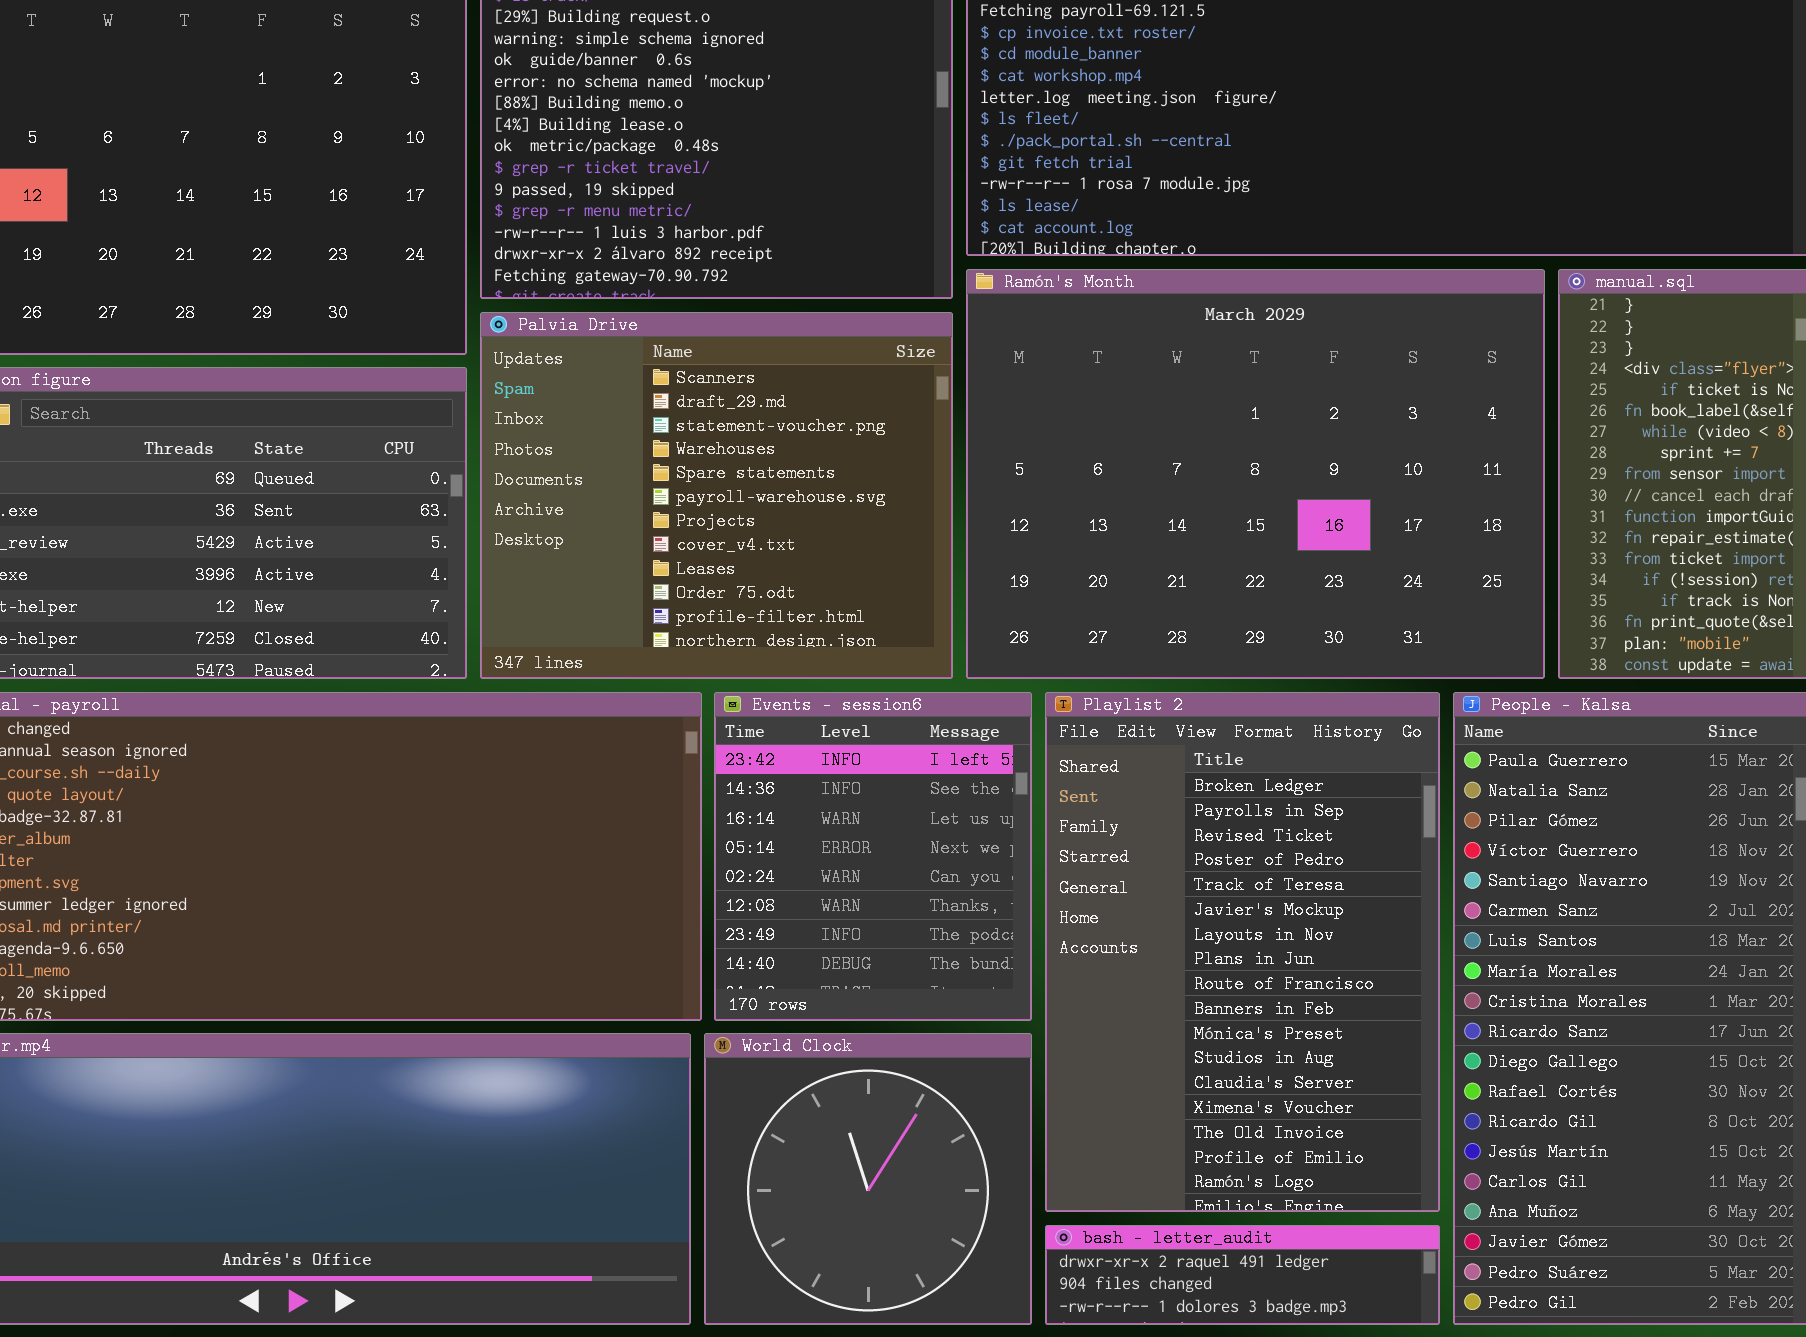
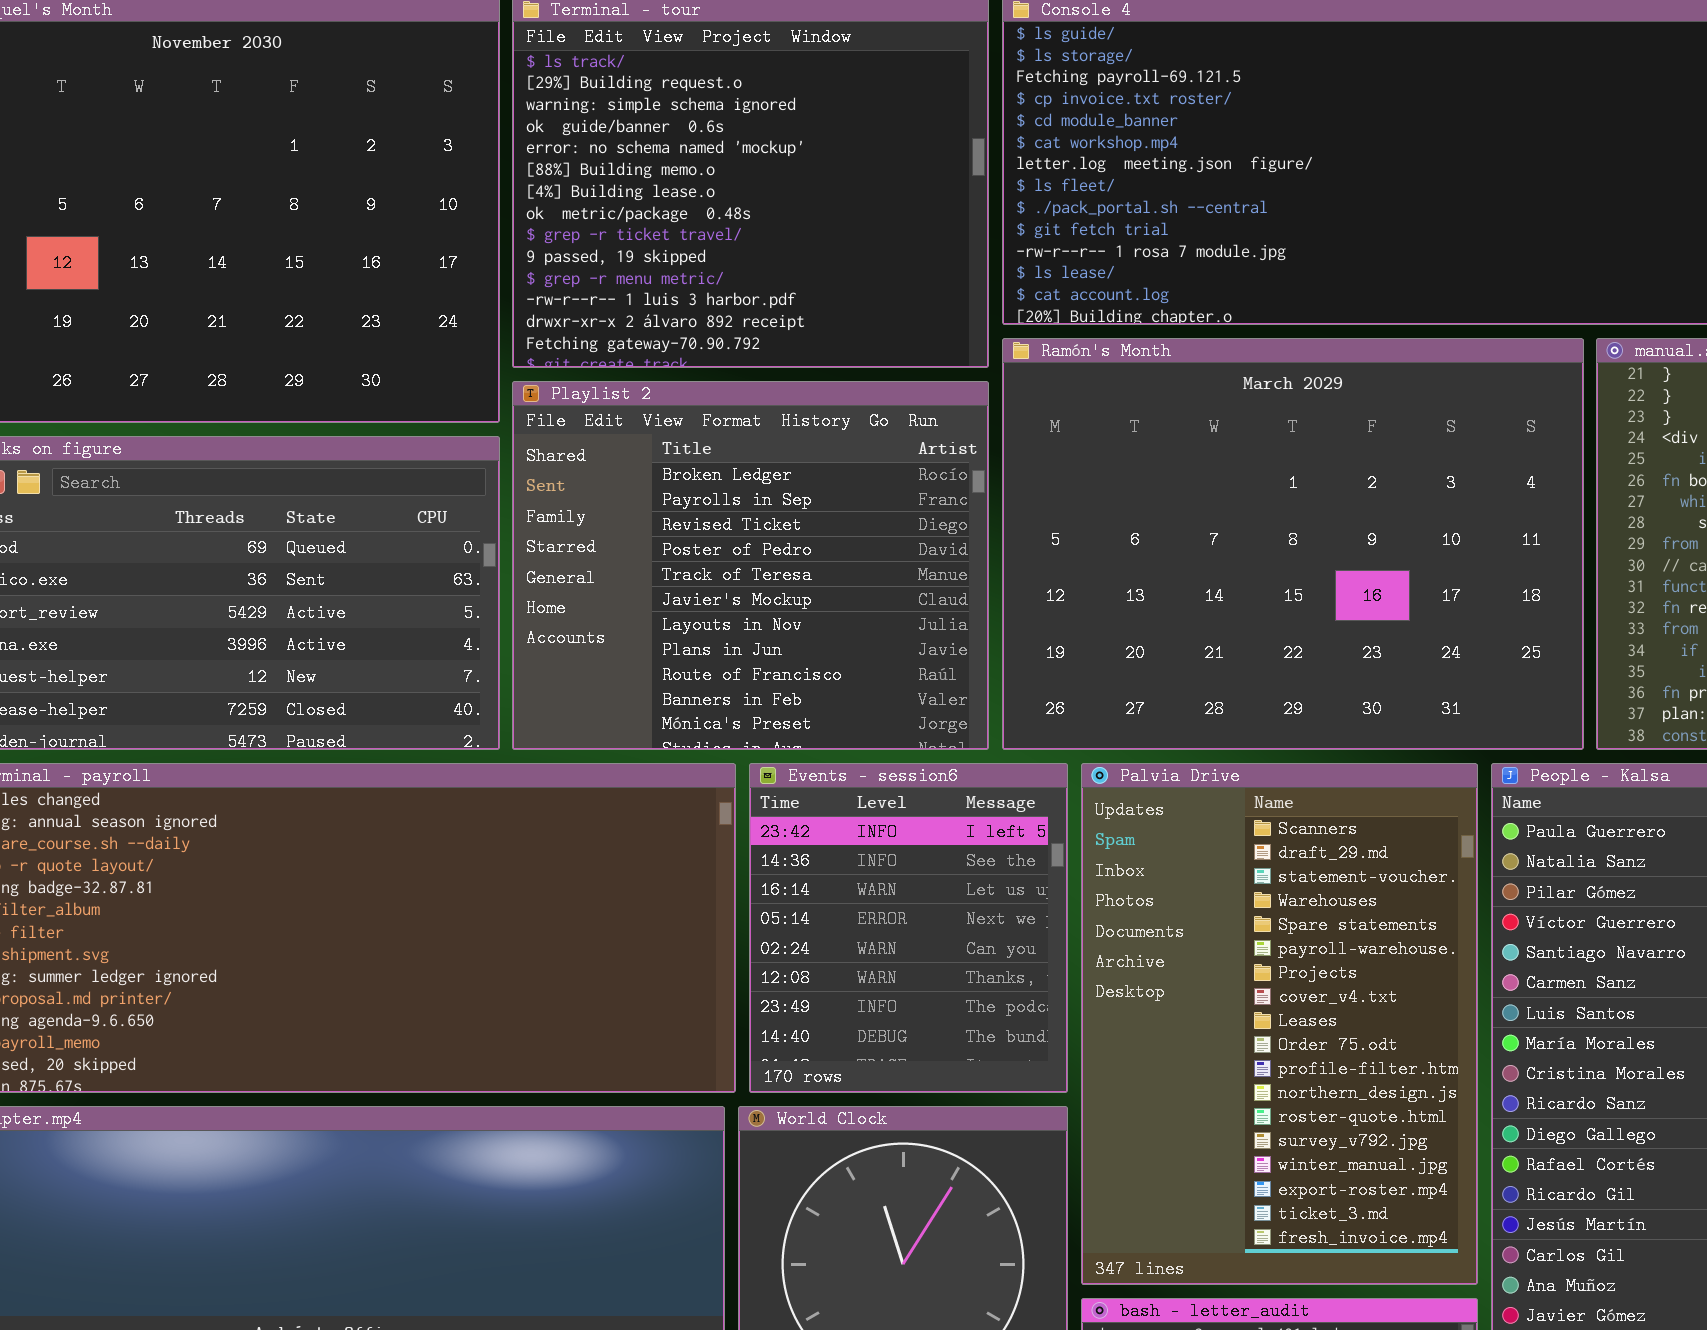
Palvia Drive: [480,312,953,679] -> [1081,763,1478,1285], moved, resized
Playlist 2: [1045,692,1440,1212] -> [512,381,989,750], moved, resized

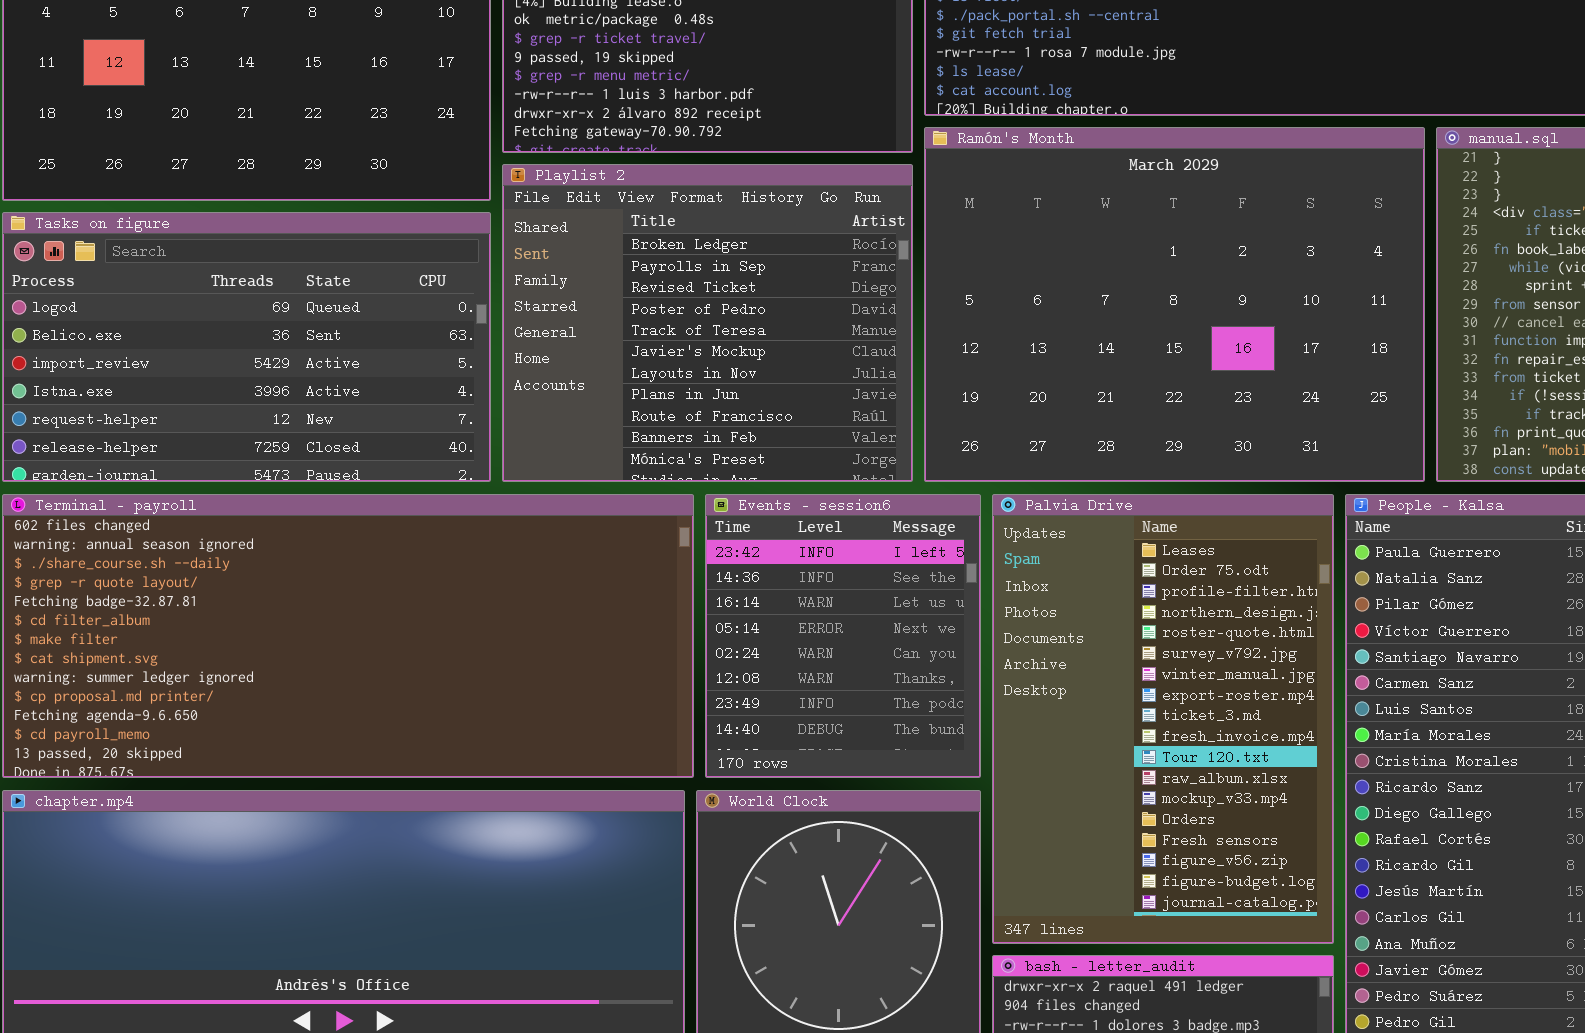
Palvia Drive: [1081,763,1478,1285] -> [992,494,1334,944], scrolled down 8 rows

